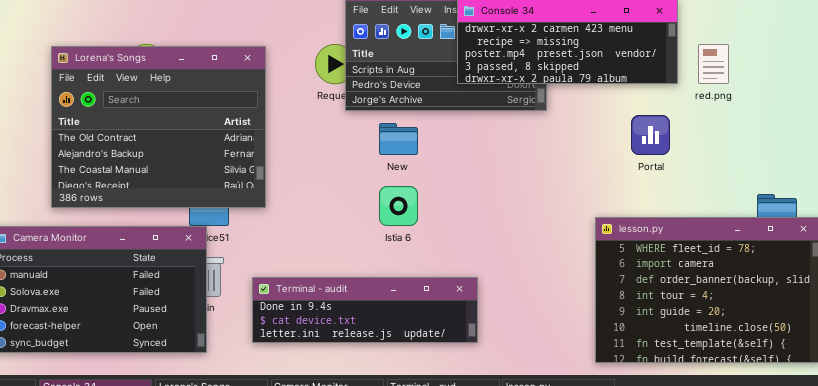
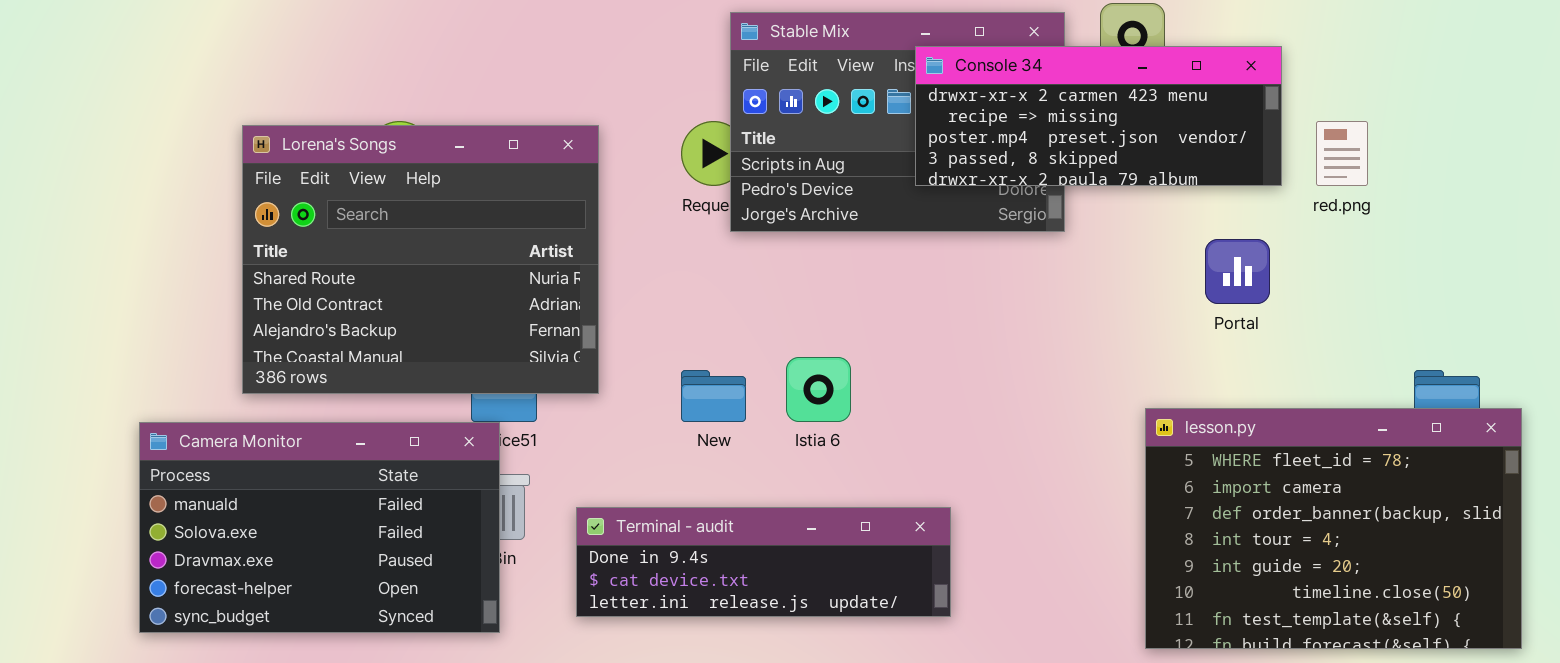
Lorena's Songs: [51,46,266,208] -> [242,125,599,394], scrolled up 1 row
New: [379,123,418,155] -> [681,370,746,422], moved

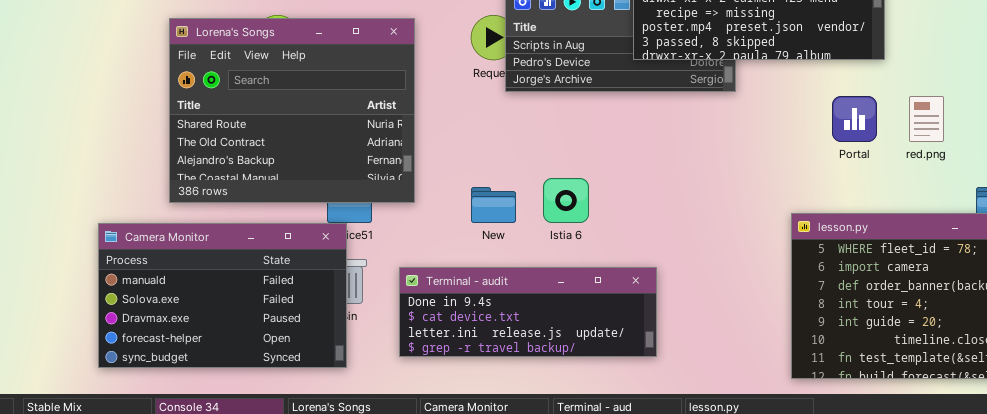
red.png: [1316,121,1368,186] -> [909,96,944,142], moved
Terminal - audit: [576,507,951,617] -> [399,267,657,357], resized

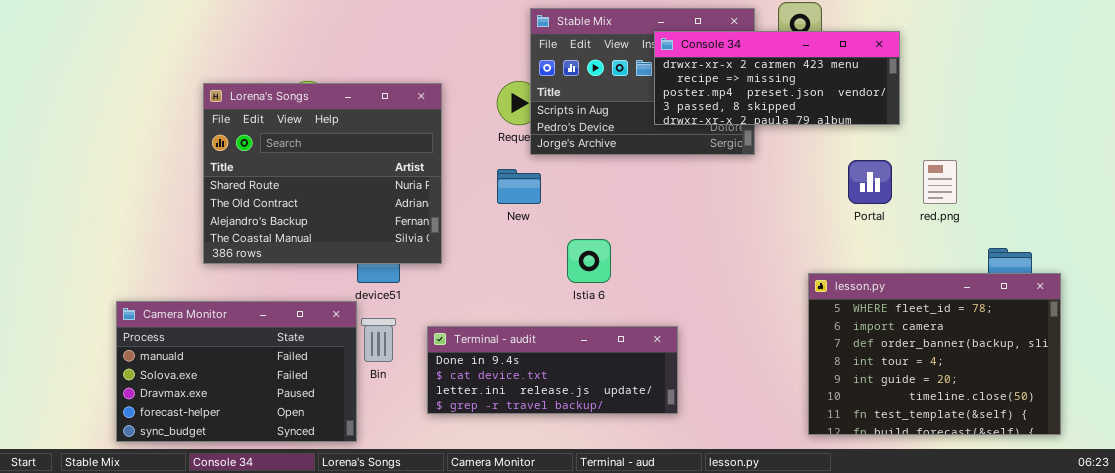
New: [471,187,516,223] -> [497,169,541,204], moved
Camera Monitor: [98,223,347,368] -> [116,301,357,442], moved

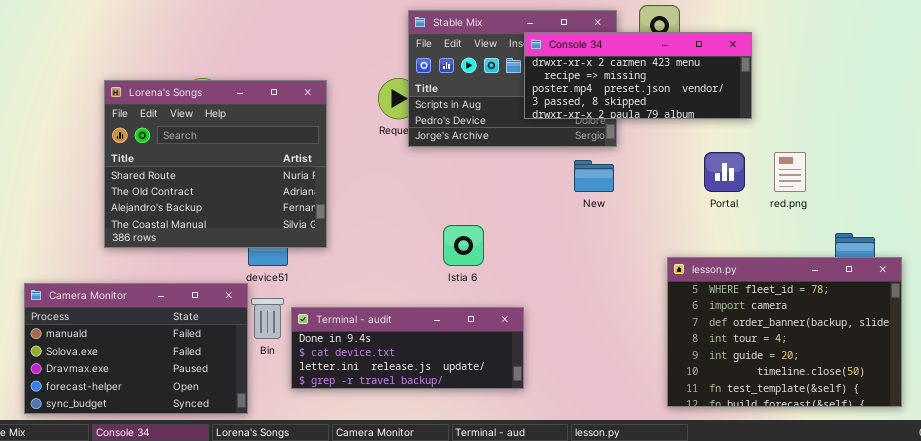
New: [497,169,541,204] -> [574,160,614,192], moved
Terminal - audit: [427,326,678,414] -> [291,307,524,389], moved

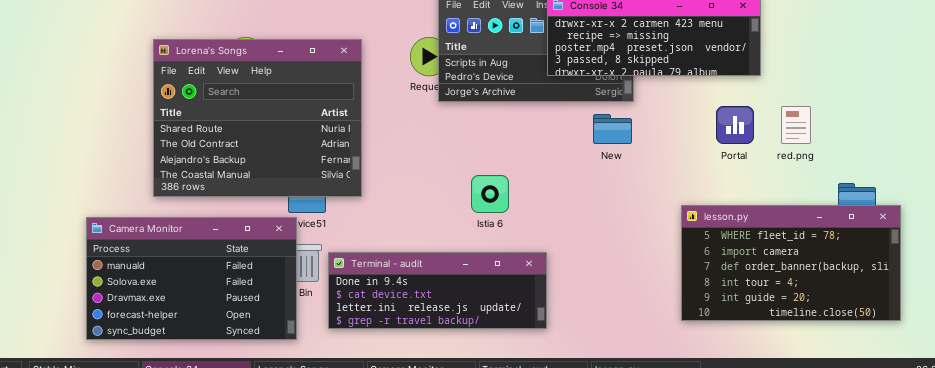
lesson.py: [667,257,902,407] -> [681,205,901,321], resized
Camera Monitor: [24,283,248,414] -> [86,217,297,340], moved

